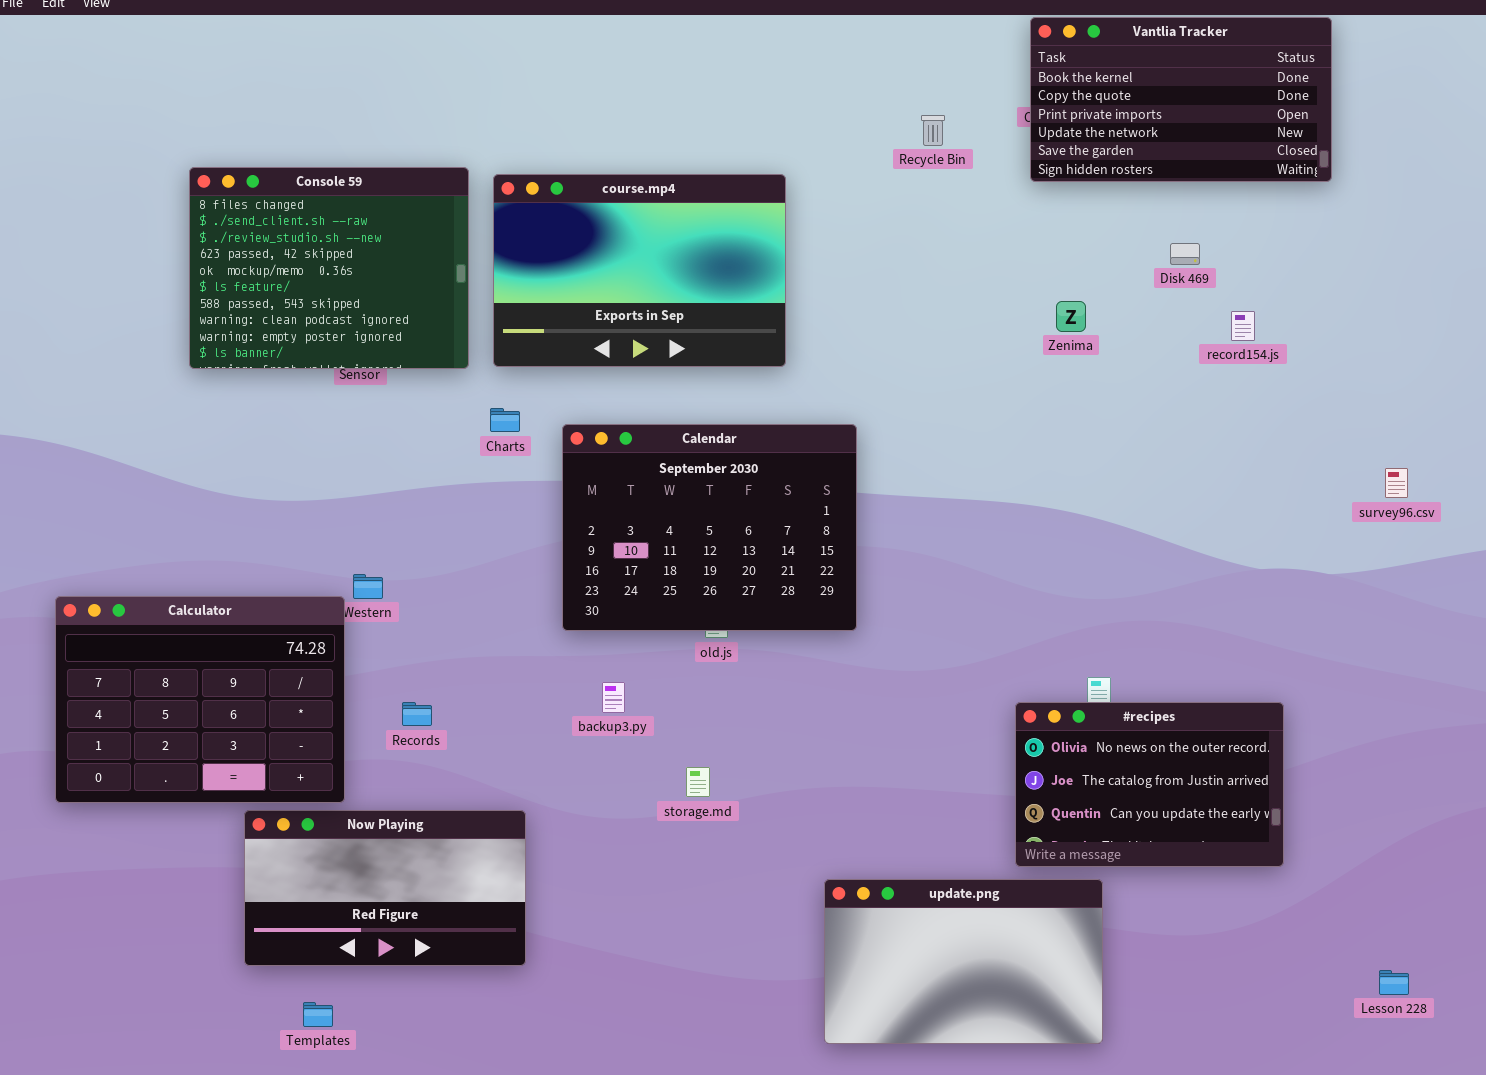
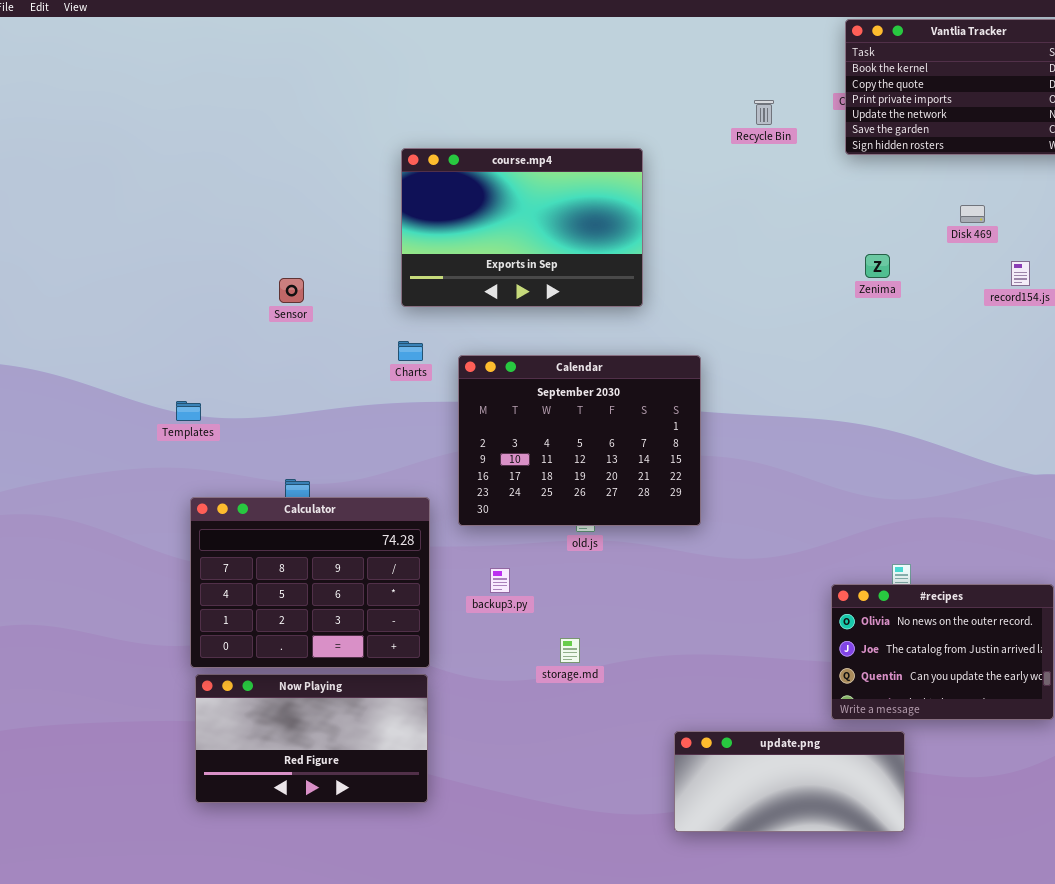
Console 59: [189,167,469,369] -> none, closed
Calculator: [55,596,345,803] -> [190,497,430,668], moved
update.png: [824,879,1103,1044] -> [674,731,905,832], resized
Templates: [303,1002,333,1027] -> [176,401,201,421], moved

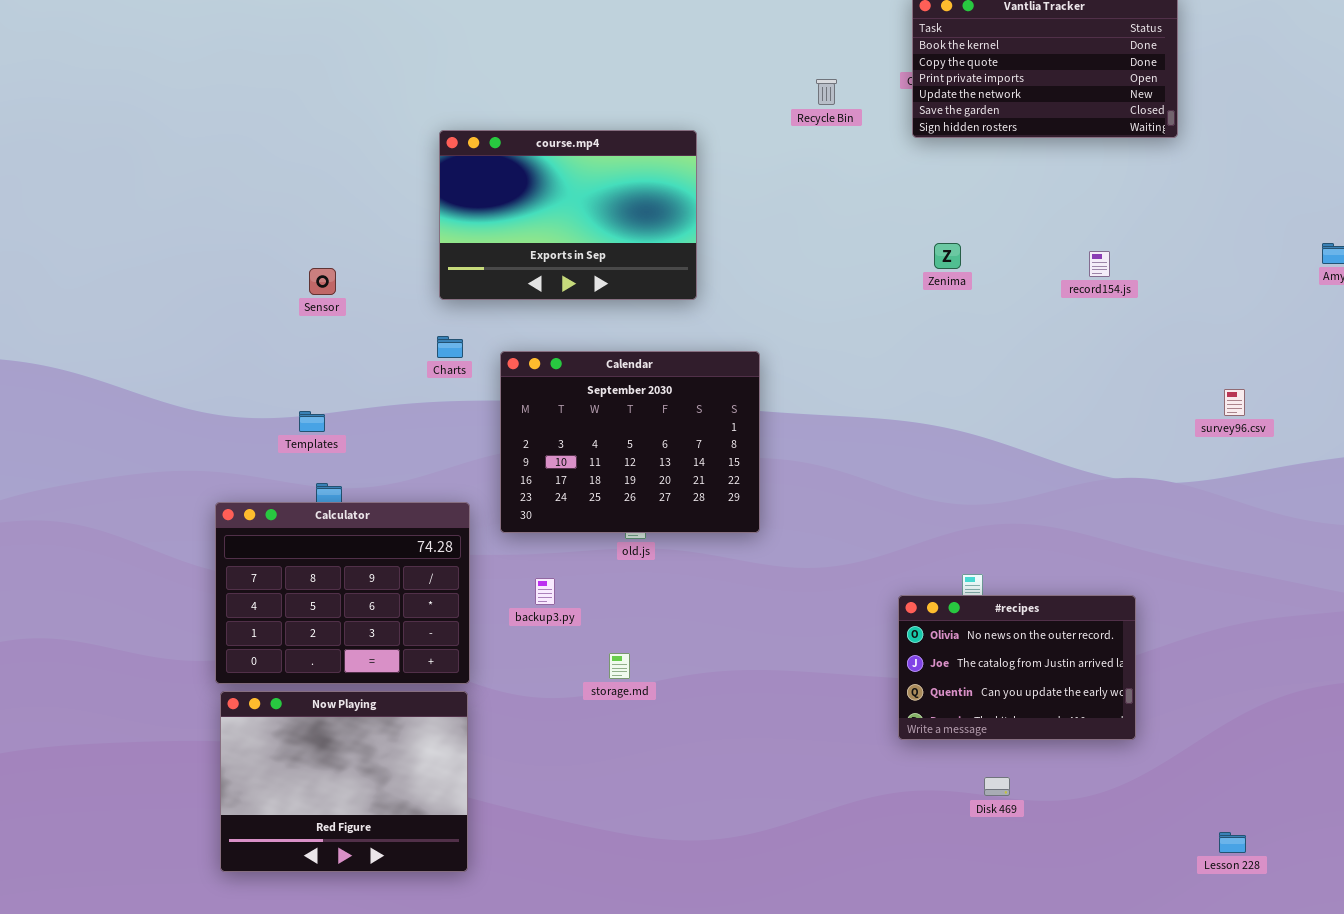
Disk 469: [960,205,985,223] -> [984,777,1010,796], moved
Templates: [176,401,201,421] -> [299,411,325,432], moved
Now Playing: [195,674,428,803] -> [220,691,468,872], resized
update.png: [674,731,905,832] -> none, closed

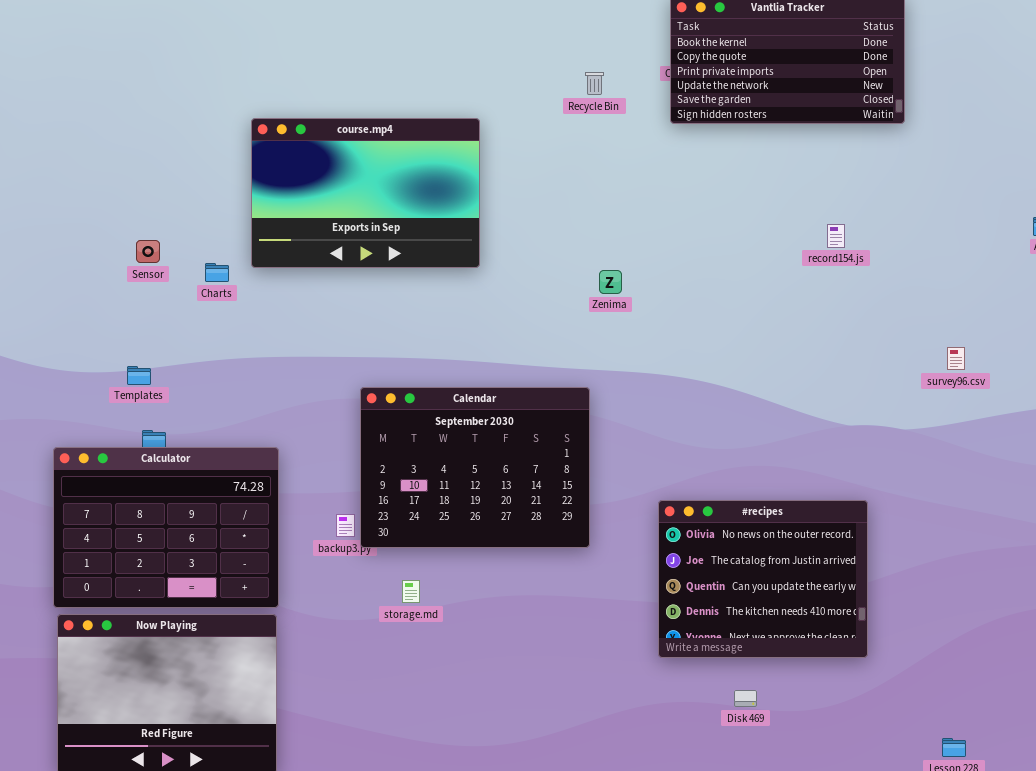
Zenima: [934,243,961,269] -> [599,270,622,294], moved
Charts: [437,336,463,358] -> [205,263,229,282], moved
Calendar: [500,351,760,533] -> [360,387,590,548], moved
#recipes: [898,595,1136,740] -> [658,500,868,658], resized

